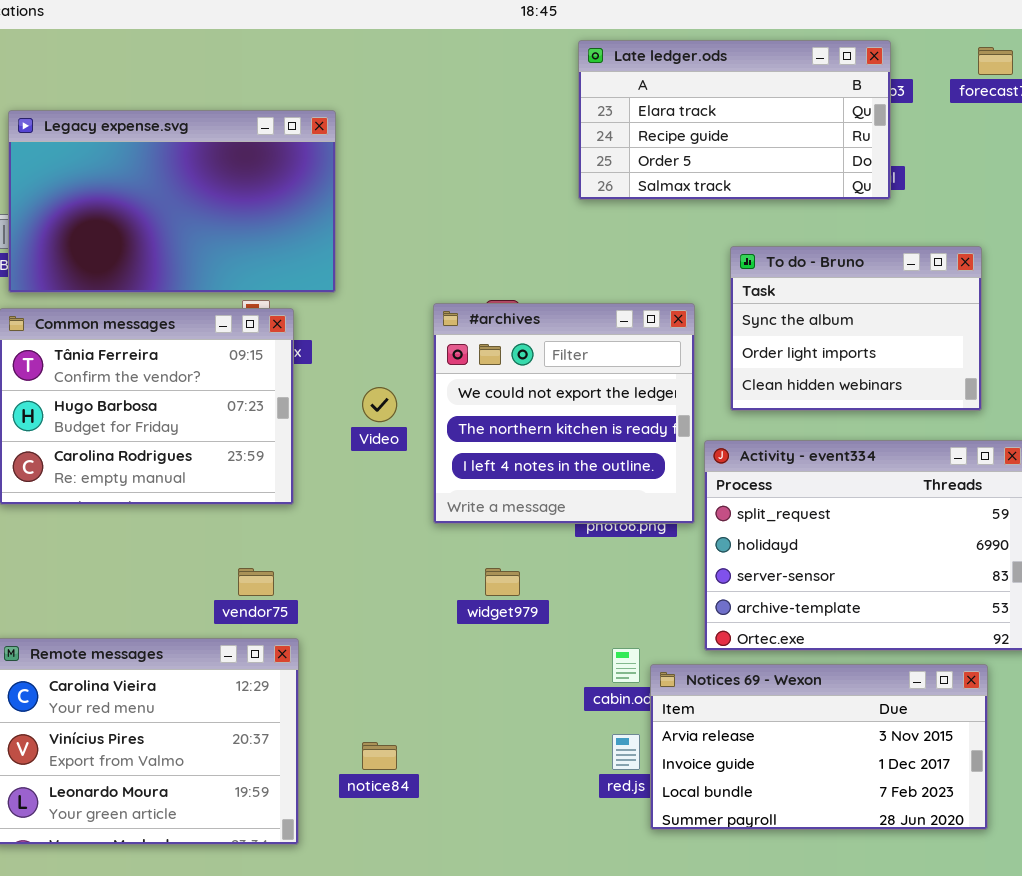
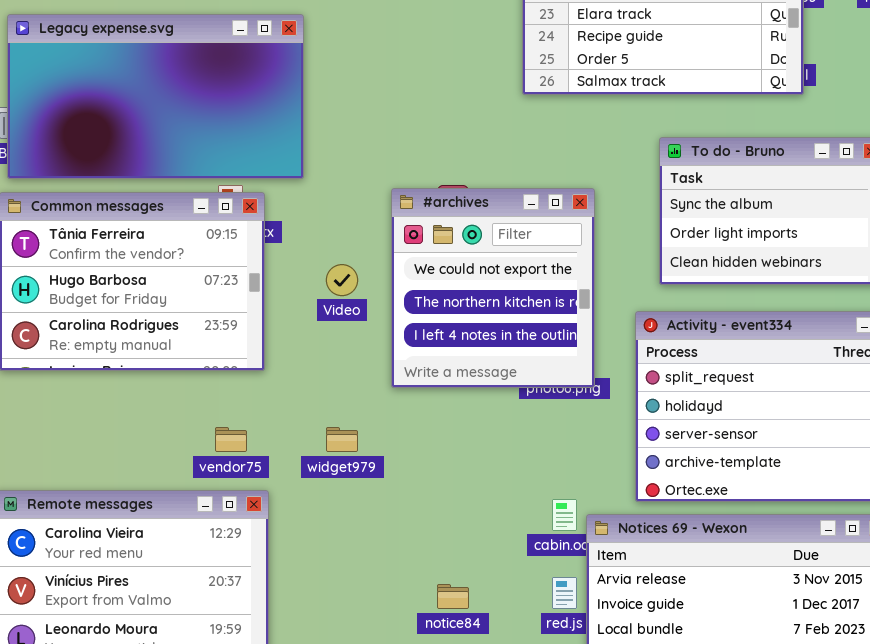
#archives: [433,303,695,524] -> [391,188,595,388], resized
widget979: [485,568,520,596] -> [326,427,358,452], moved
notice84: [362,742,397,770] -> [437,584,469,609], moved

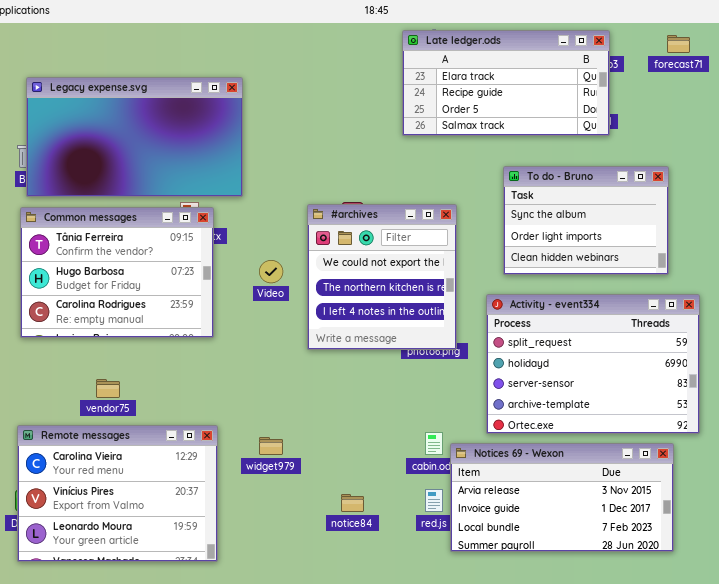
vendor75: [215,427,247,452] -> [96,379,120,398], moved
widget979: [326,427,358,452] -> [259,437,283,455], moved

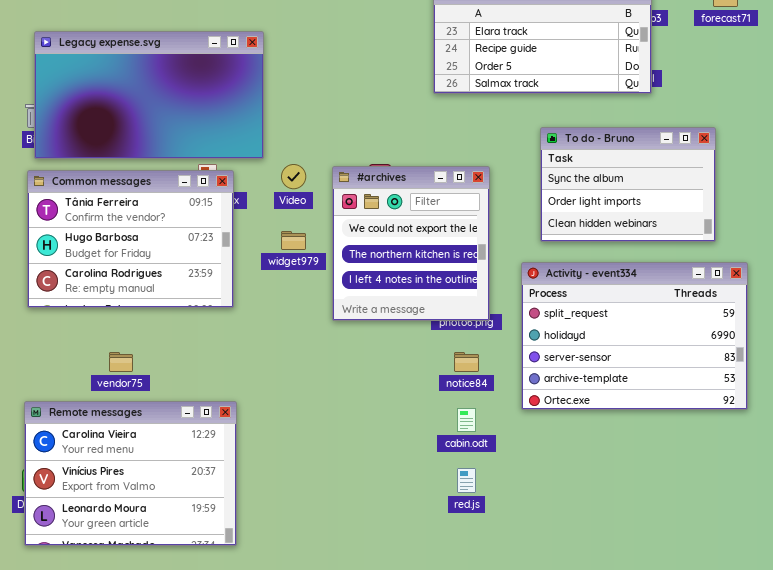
Video: [259,260,283,283] -> [281,164,306,189], moved
widget979: [259,437,283,455] -> [281,231,306,250], moved
Notices 69 - Wexon: [450,443,674,552] -> none, closed
notice84: [341,494,364,512] -> [454,352,479,372], moved

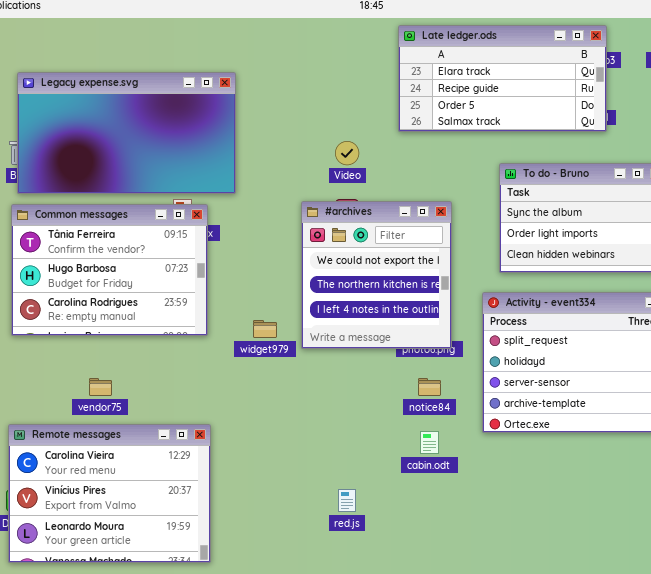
Video: [281,164,306,189] -> [335,141,359,165], moved
widget979: [281,231,306,250] -> [253,320,277,338], moved
red.js: [457,468,476,493] -> [338,489,356,512], moved

